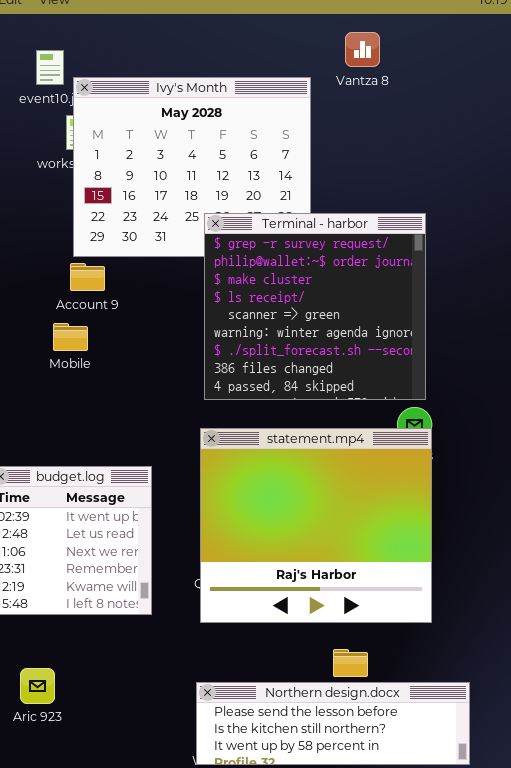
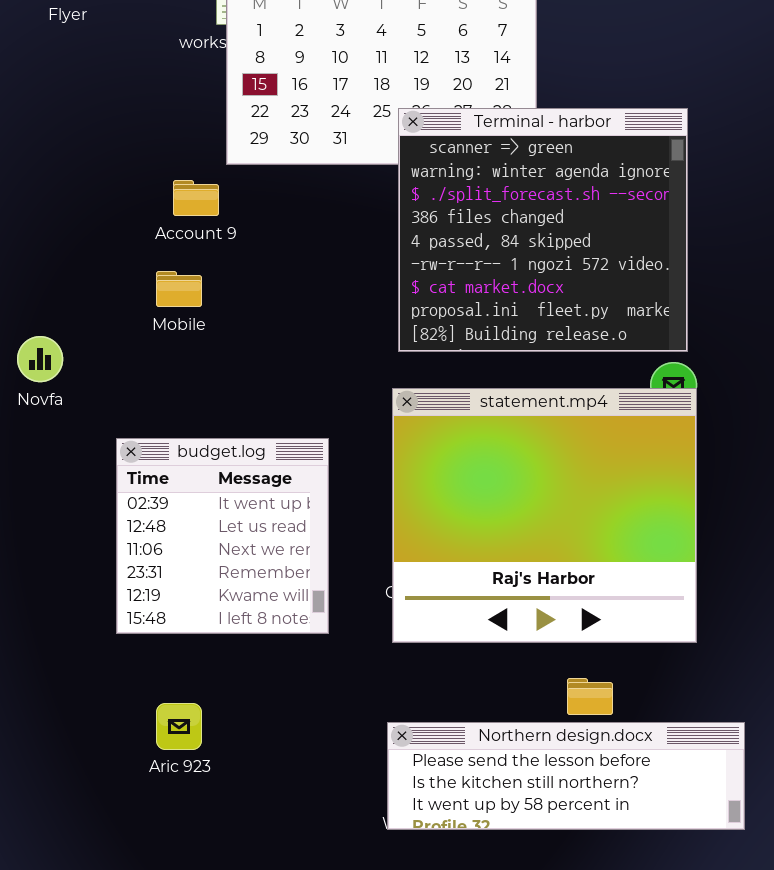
Terminal - harbor: [204,213,426,400] -> [398,108,688,352], scrolled down 4 rows
Account 9: [70,263,105,291] -> [173,180,219,216], moved
Mobile: [53,323,88,351] -> [156,271,202,307], moved

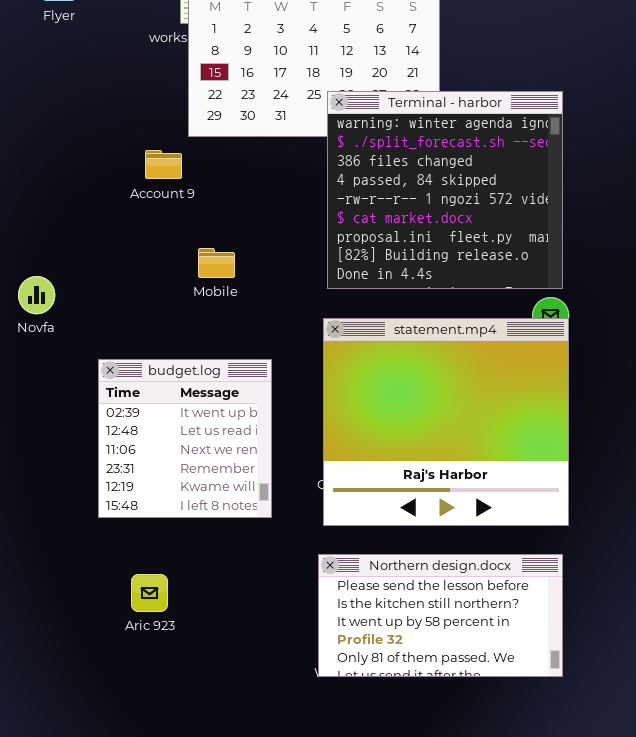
Terminal - harbor: [398,108,688,352] -> [327,91,563,289], scrolled down 1 row
Mobile: [156,271,202,307] -> [198,248,235,278], moved
Northern design.docx: [387,722,745,830] -> [318,554,563,677], resized

